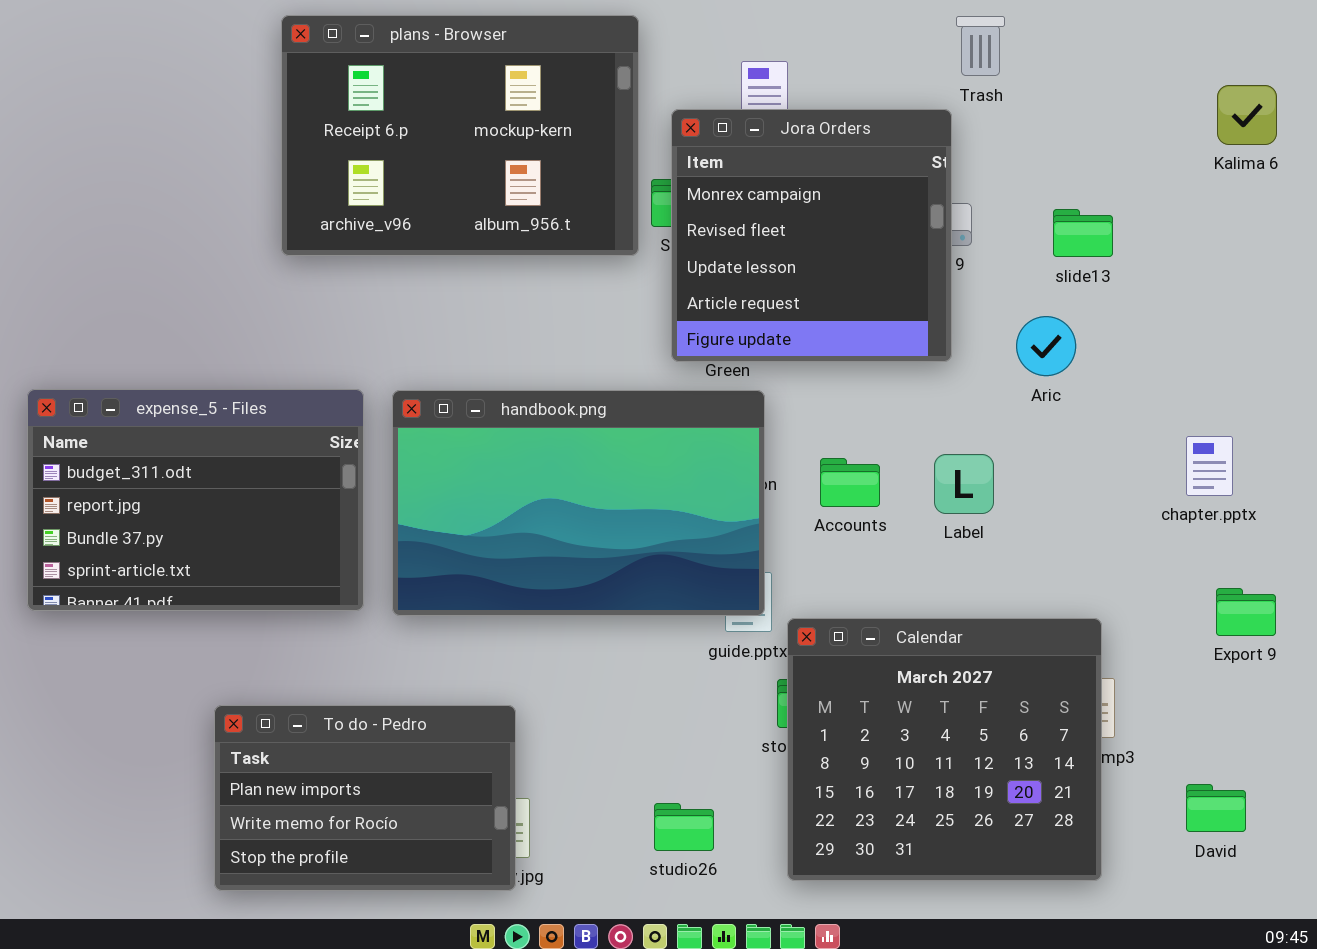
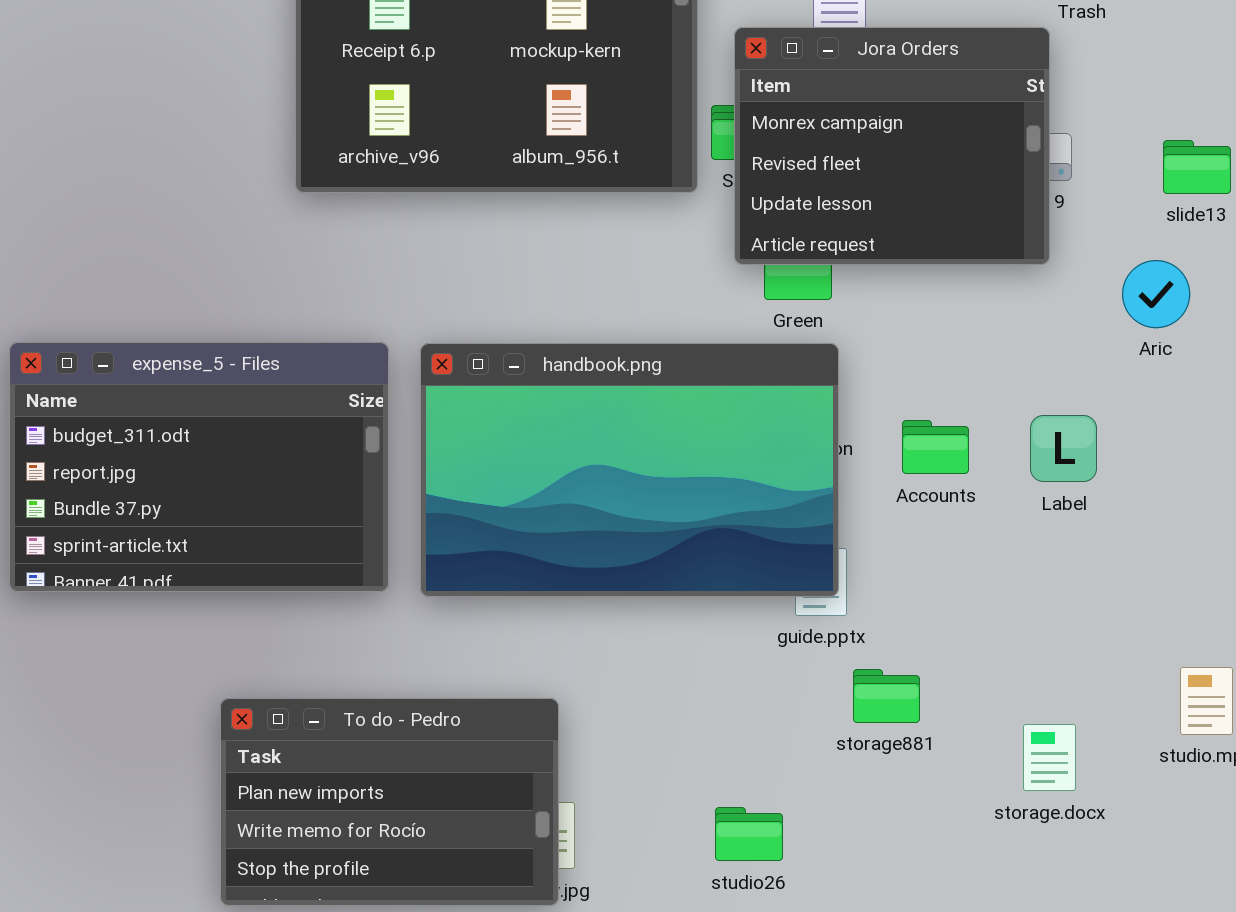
Jora Orders: [671,109,952,362] -> [734,27,1050,265], resized
Calendar: [787,618,1102,881] -> none, closed

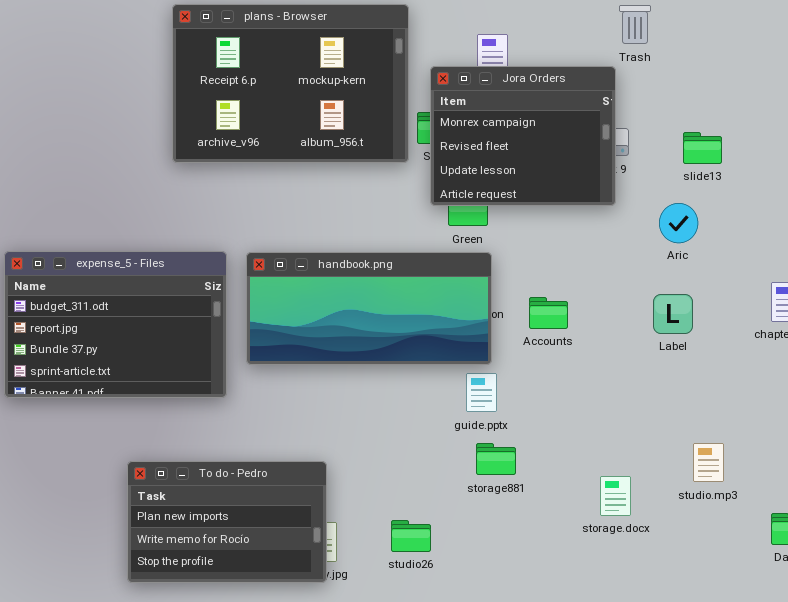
handbook.png: [420,343,839,597] -> [246,252,492,365], resized
Label: [1030,415,1097,482] -> [653,294,693,334], moved
storage881: [853,669,920,723] -> [476,443,516,475], moved
studio26: [715,807,783,861] -> [391,520,431,552], moved

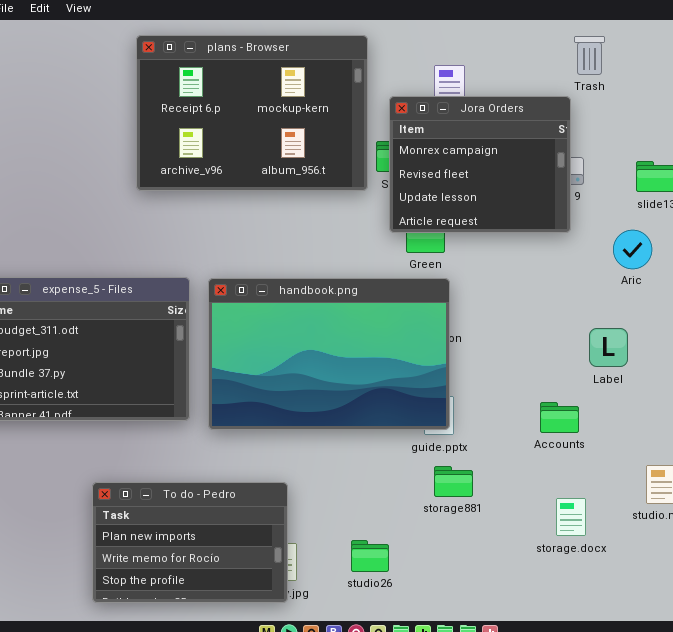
handbook.png: [246,252,492,365] -> [208,278,450,430], resized
Label: [653,294,693,334] -> [589,328,628,367], moved
Accounts: [529,297,568,329] -> [540,402,579,433], moved

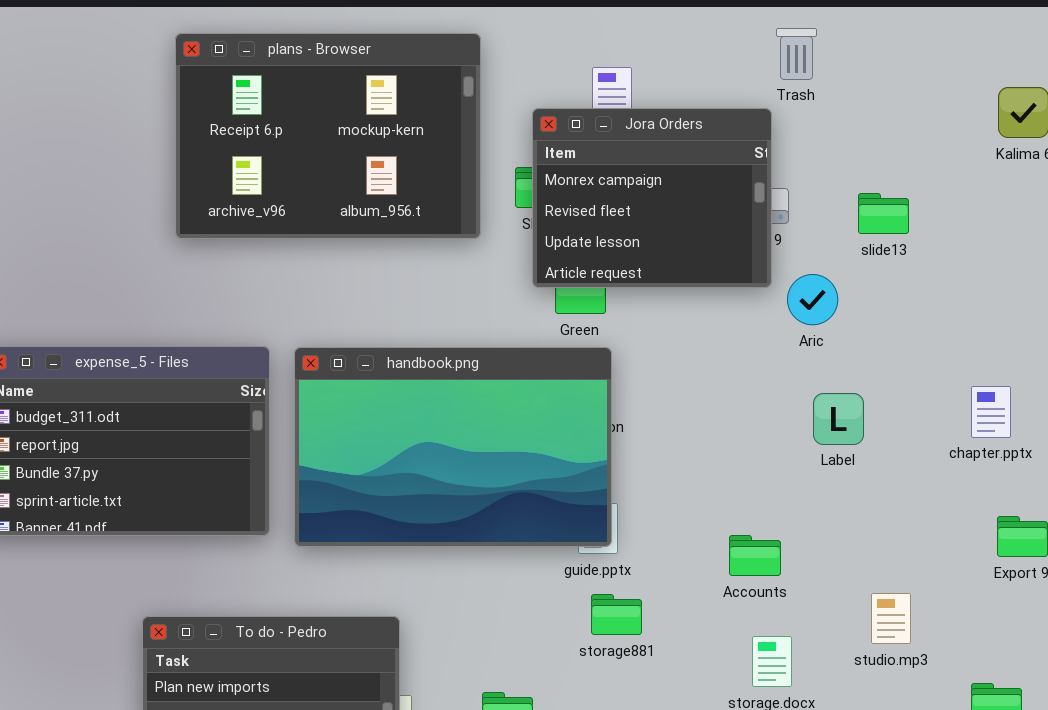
plans - Browser: [136,35,368,191] -> [175,33,481,239], moved
Aric: [613,230,652,269] -> [787,274,838,325], moved
Label: [589,328,628,367] -> [813,393,864,445], moved
Accounts: [540,402,579,433] -> [729,535,781,576], moved

